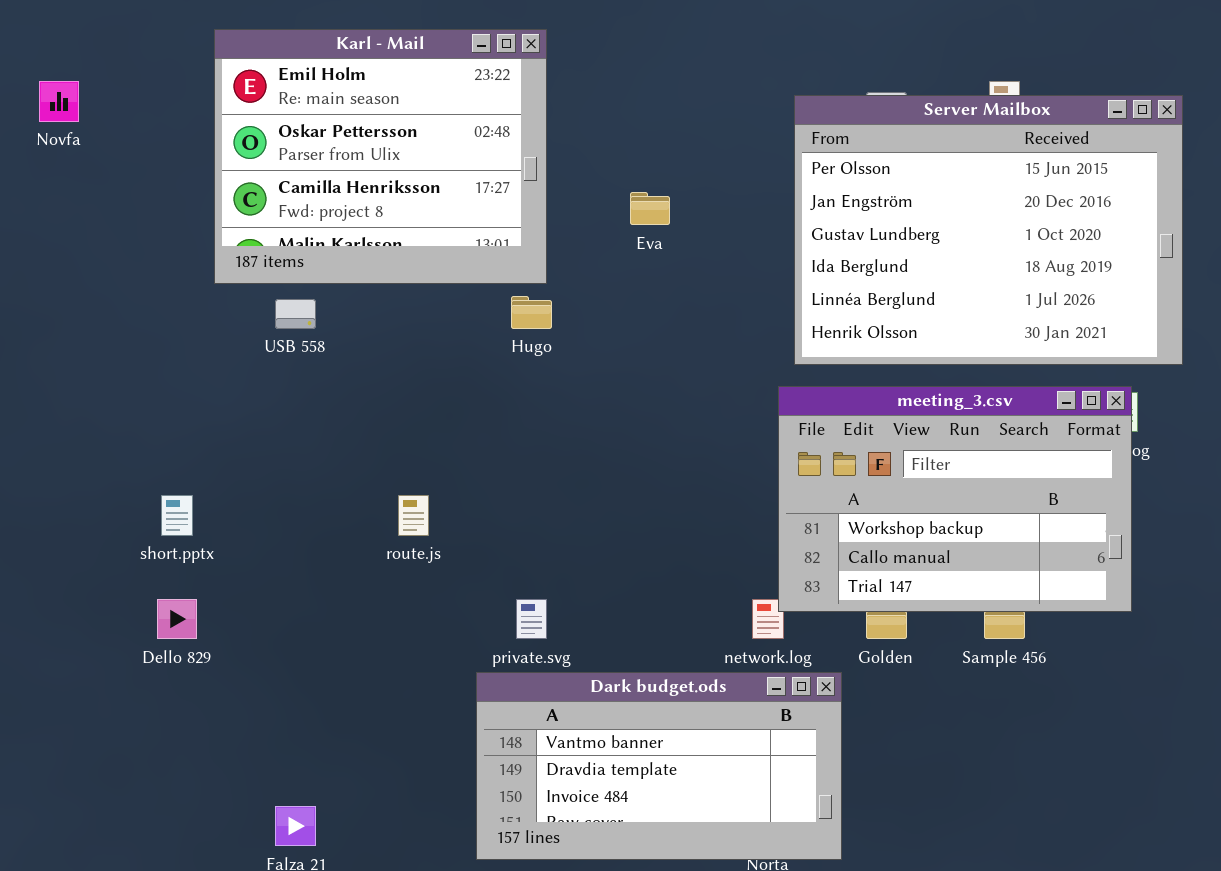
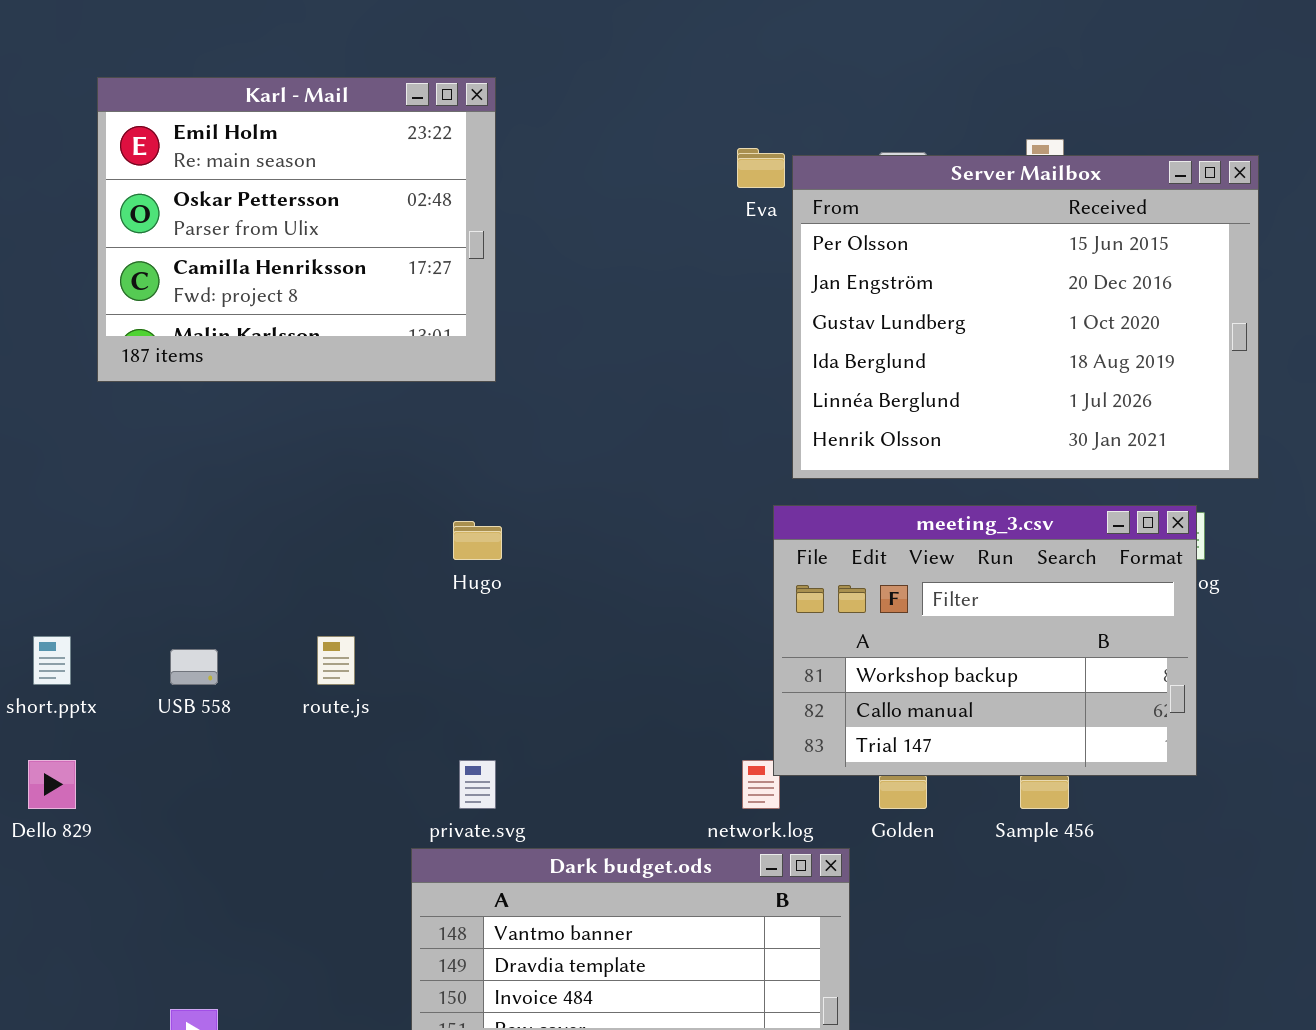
Eva: [630,192,670,225] -> [737,148,785,188], moved
Hugo: [511,296,552,329] -> [453,521,502,560], moved
USB 558: [275,299,316,329] -> [170,649,218,685], moved

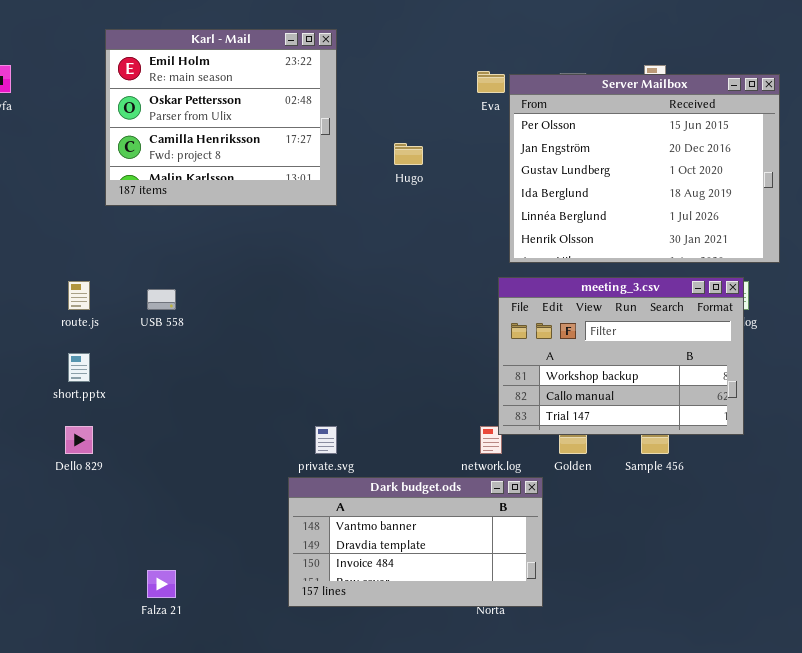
Hugo: [453,521,502,560] -> [394,143,423,165], moved
route.js: [317,636,355,685] -> [68,281,90,310], moved
USB 558: [170,649,218,685] -> [147,289,176,310], moved

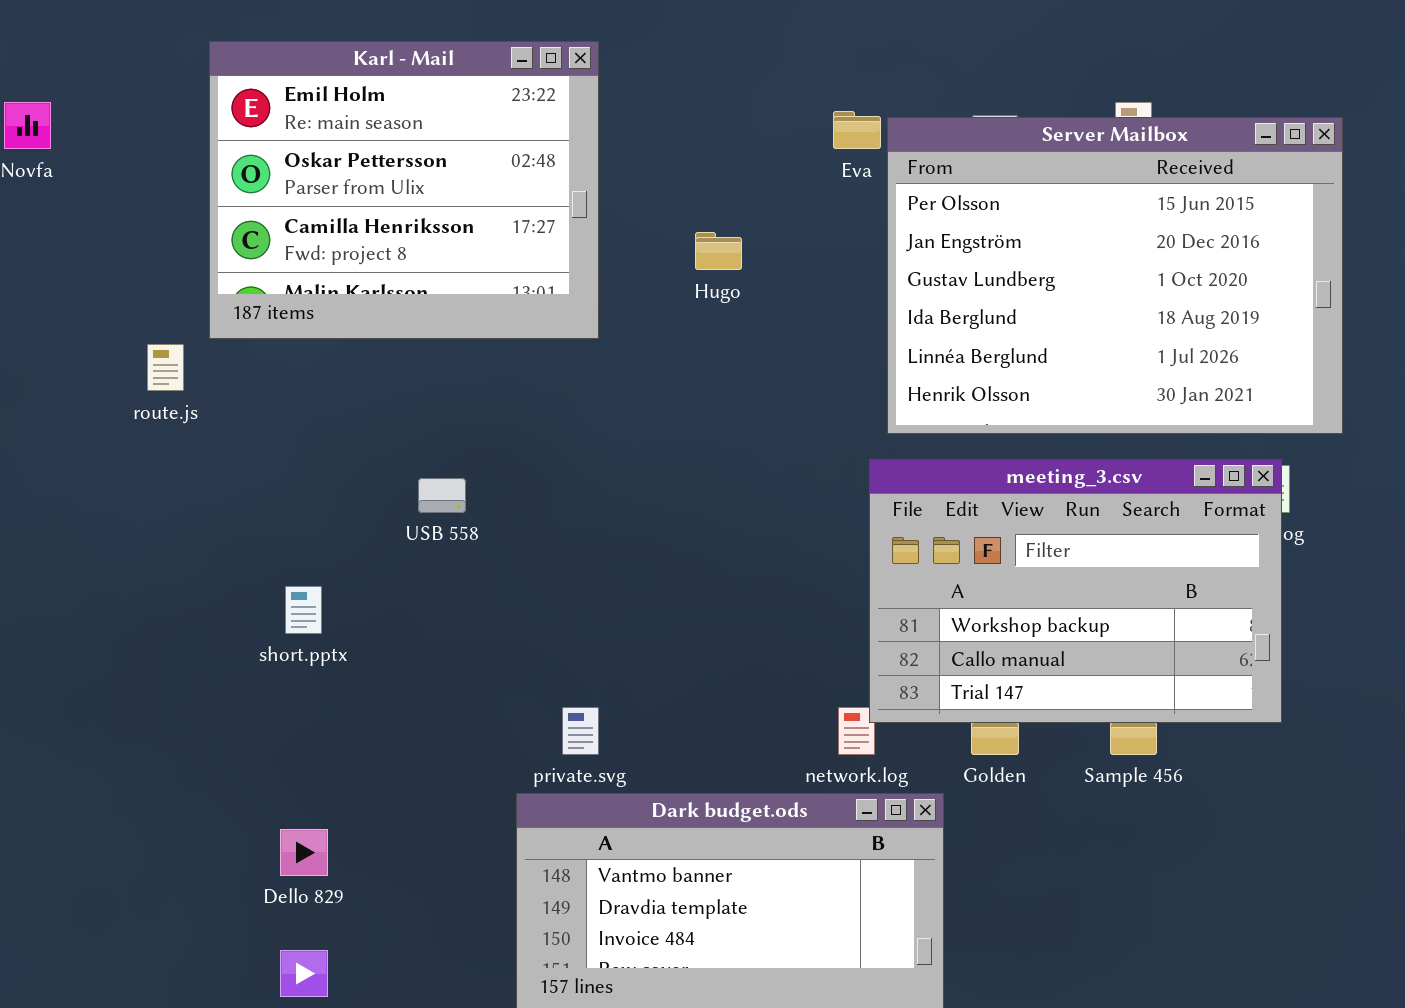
route.js: [68,281,90,310] -> [147,344,184,391], moved
USB 558: [147,289,176,310] -> [418,478,466,513], moved
short.pptx: [68,353,90,382] -> [285,586,322,634], moved
Dello 829: [65,426,93,454] -> [280,829,328,876], moved

